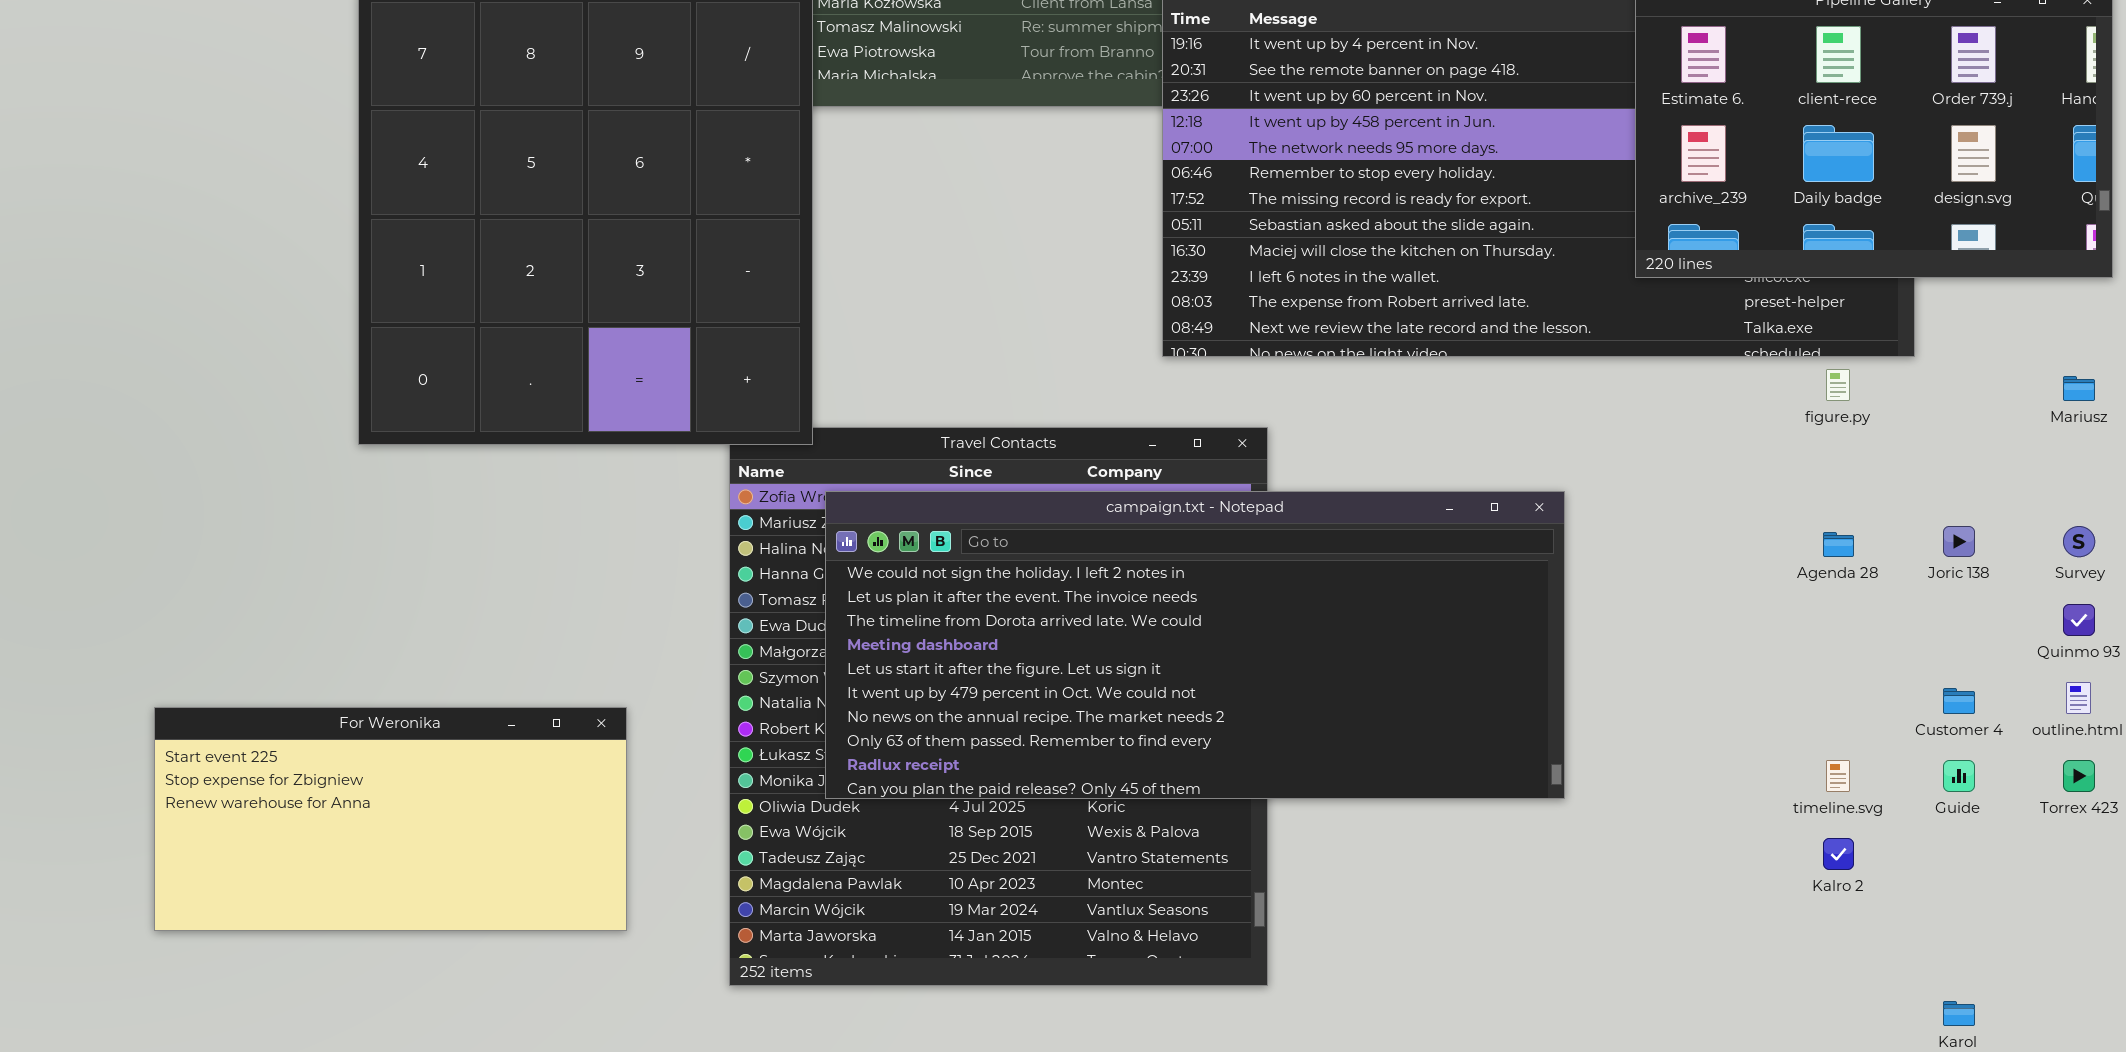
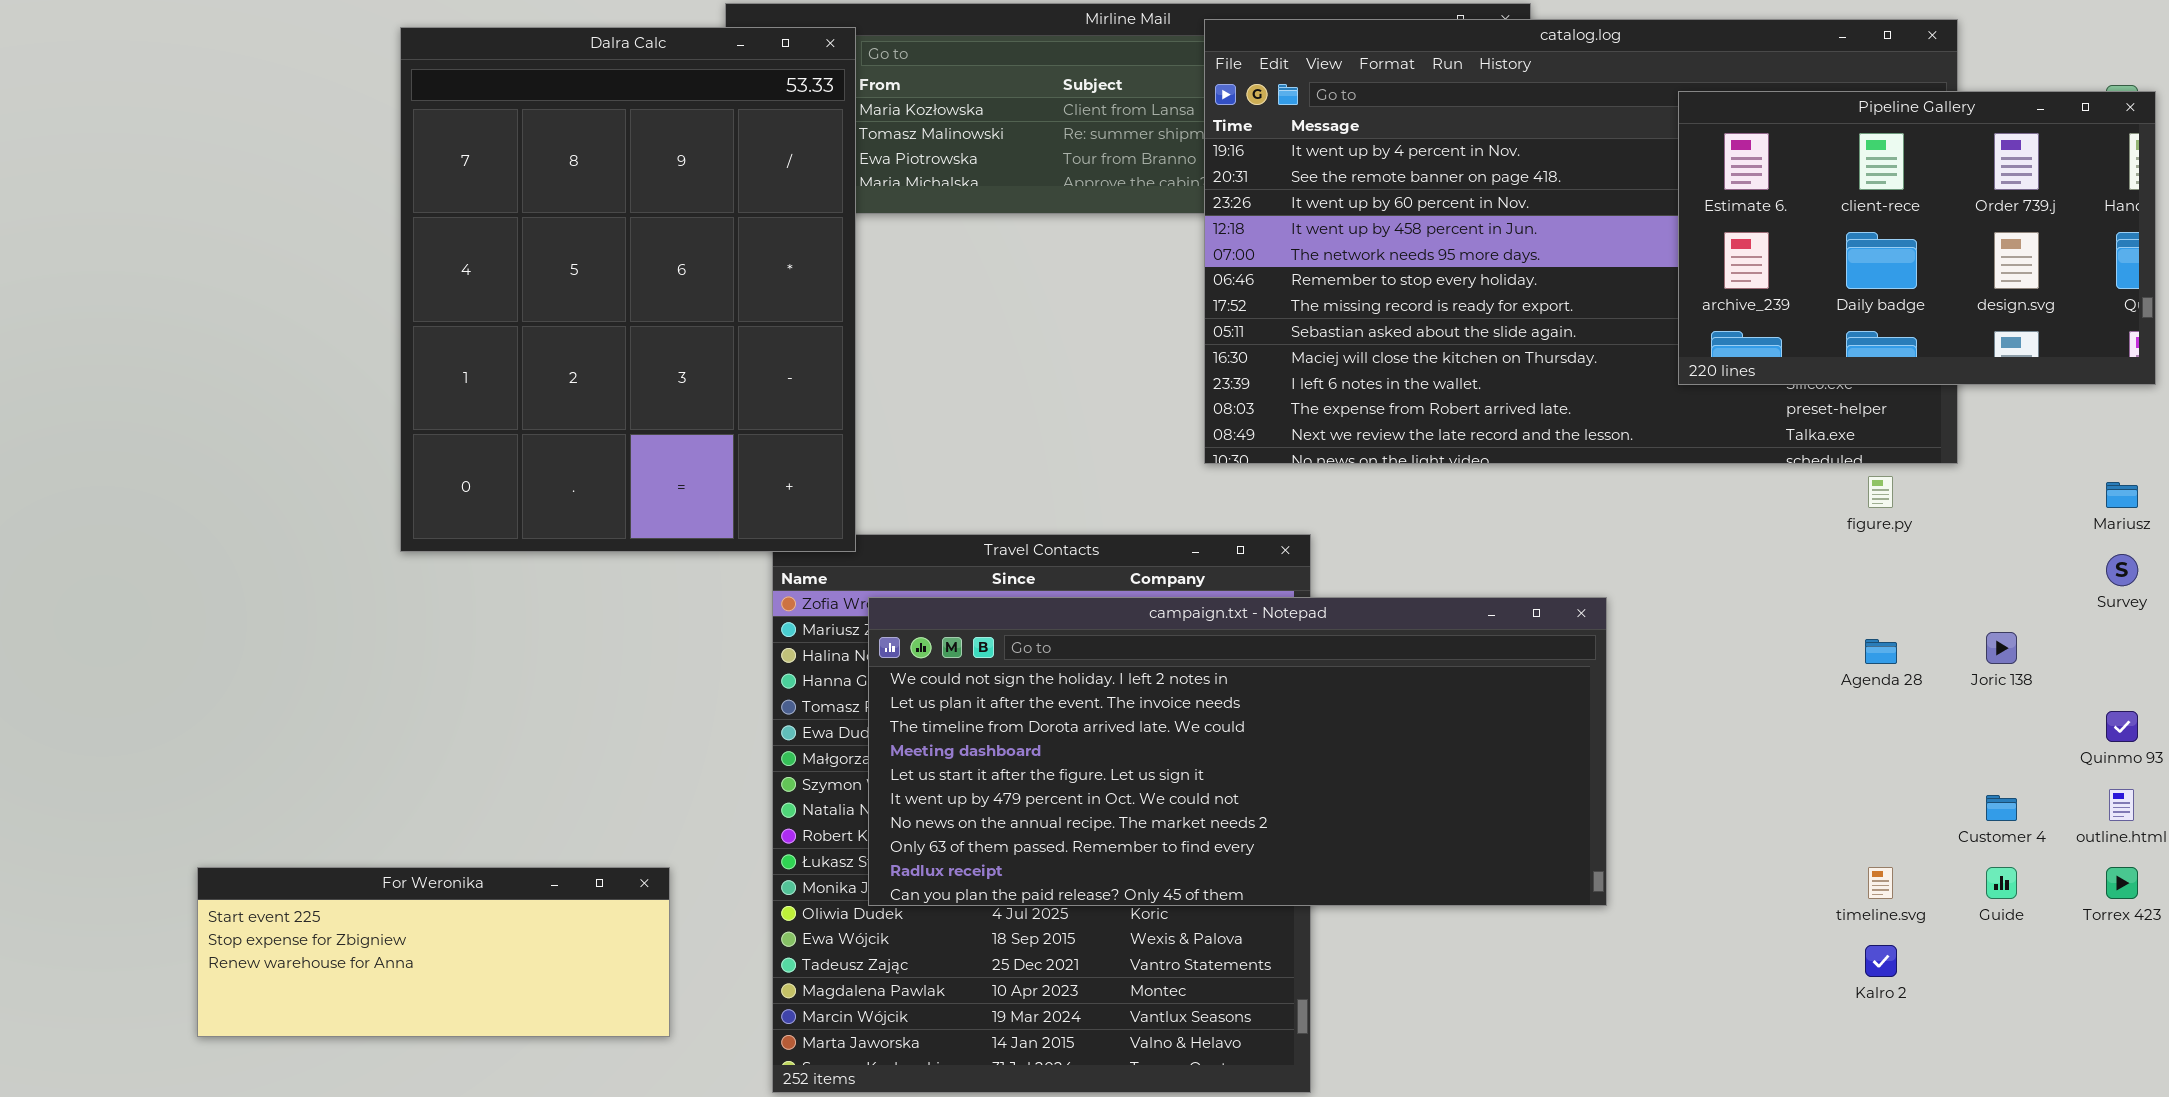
Survey: [2063,526,2095,557] -> [2106,554,2138,586], moved
For Weronika: [154,707,627,931] -> [197,867,670,1037], resized

